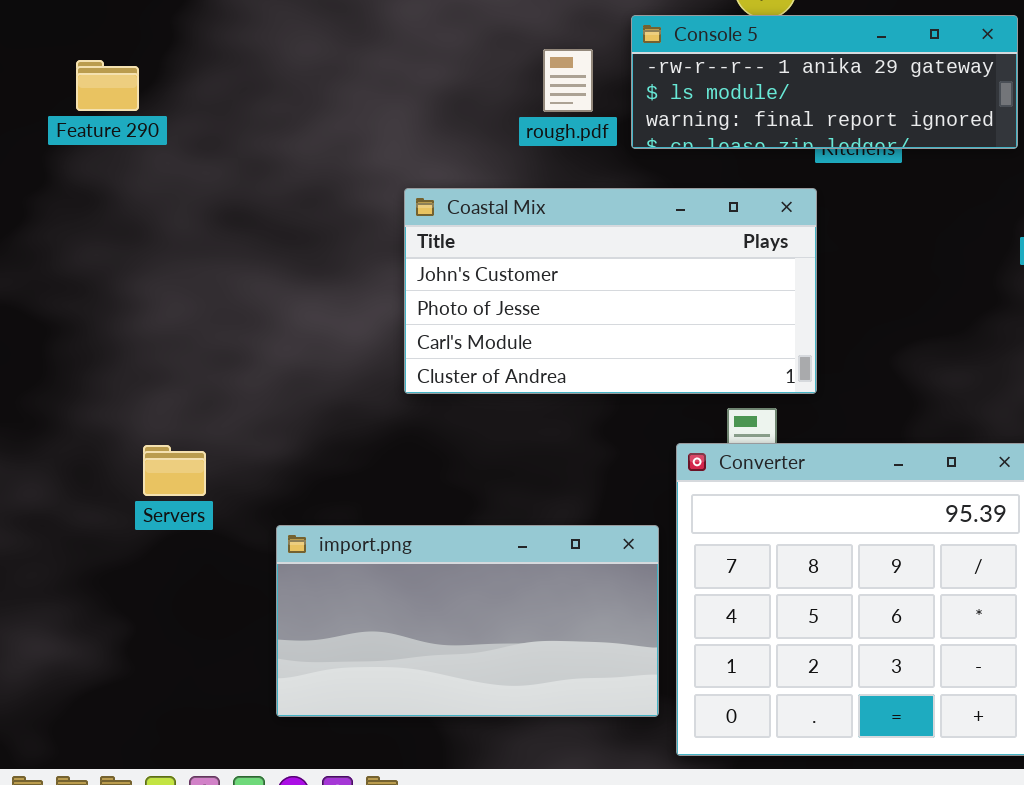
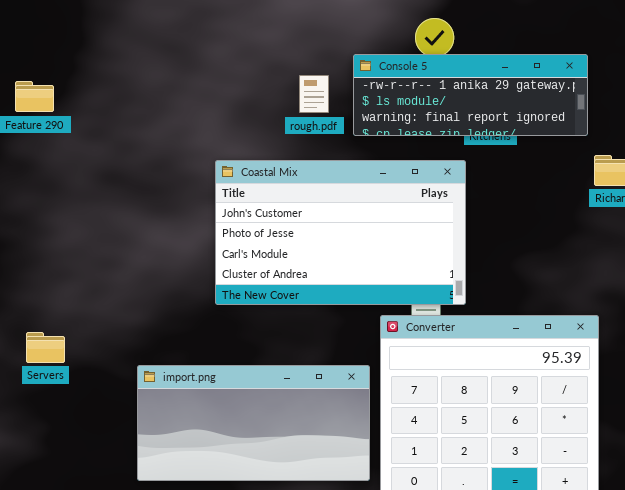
Coastal Mix: [404,188,817,394] -> [215,160,466,305], resized
Servers: [143,445,206,496] -> [26,332,65,363], moved

